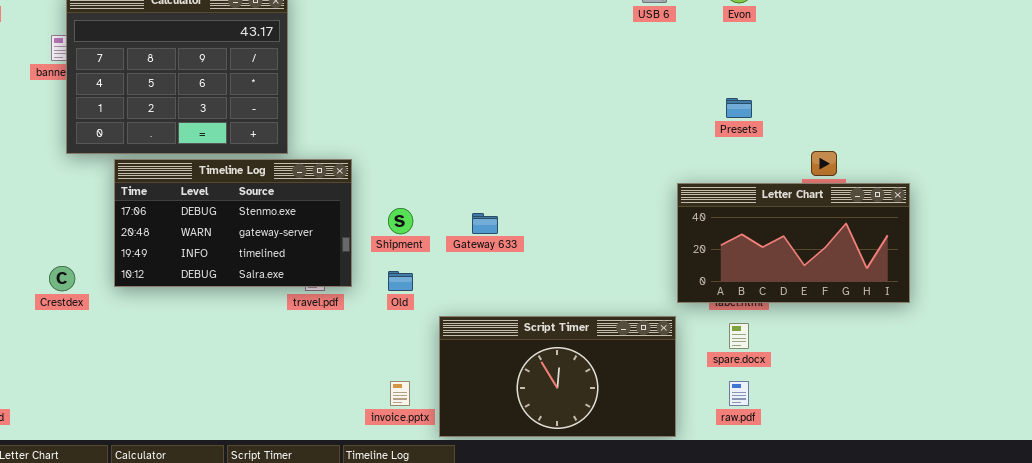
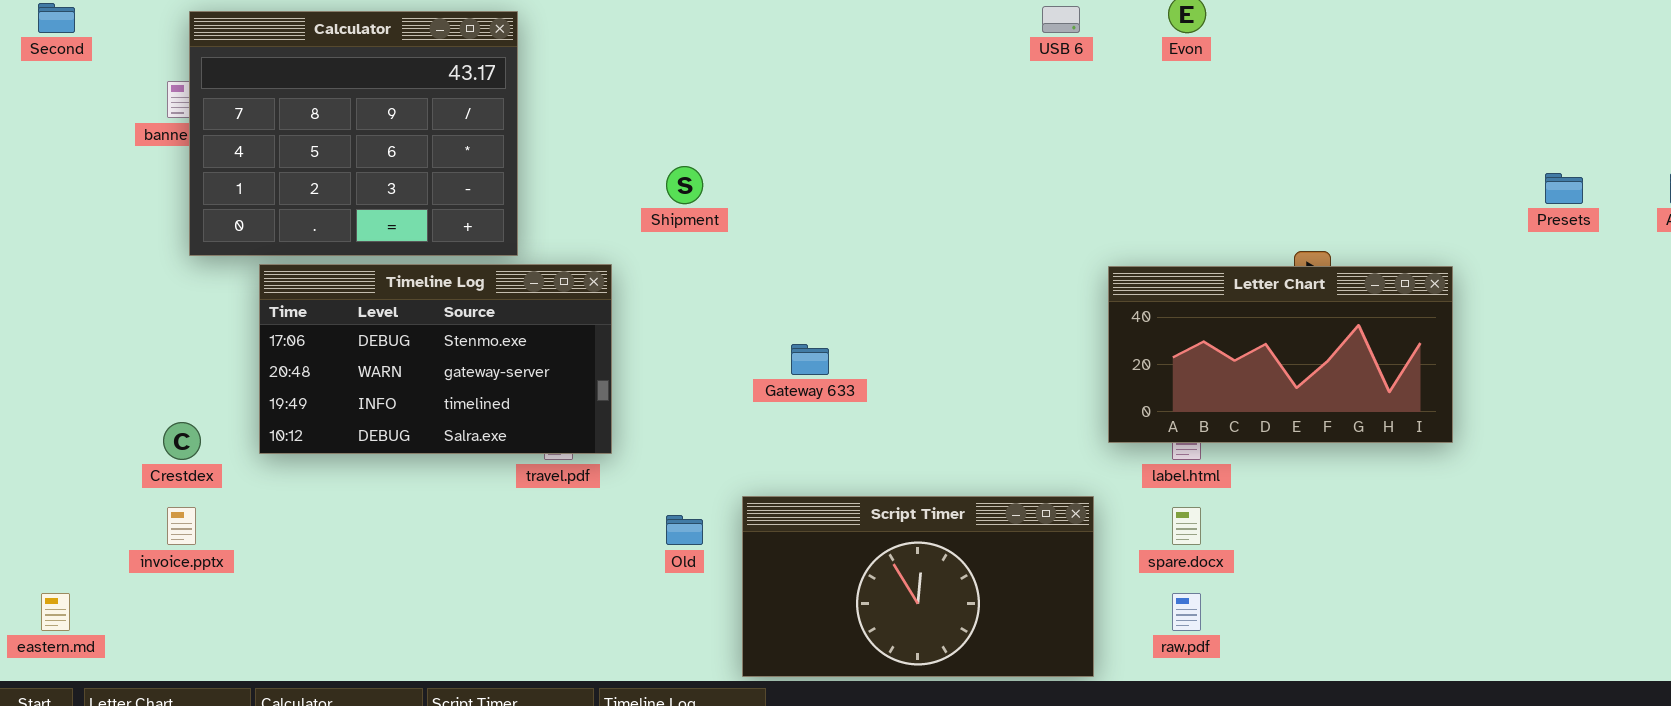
Presets: [726,98,752,118] -> [1545,173,1583,204], moved
Letter Chart: [677,183,910,303] -> [1108,266,1453,443], moved
Shipment: [388,208,413,234] -> [666,166,703,204], moved
Old: [388,271,413,291] -> [666,515,703,545], moved
invoice.pptx: [390,381,410,406] -> [167,507,196,545], moved

